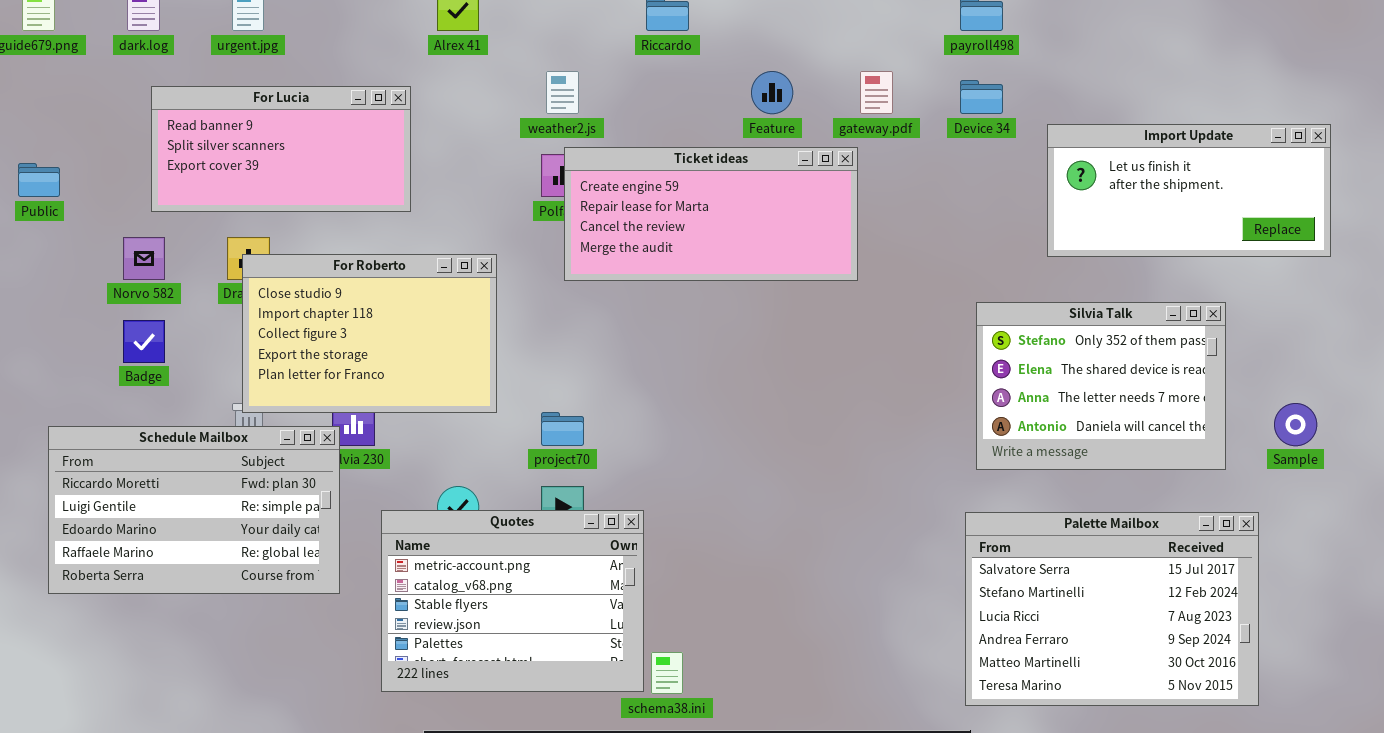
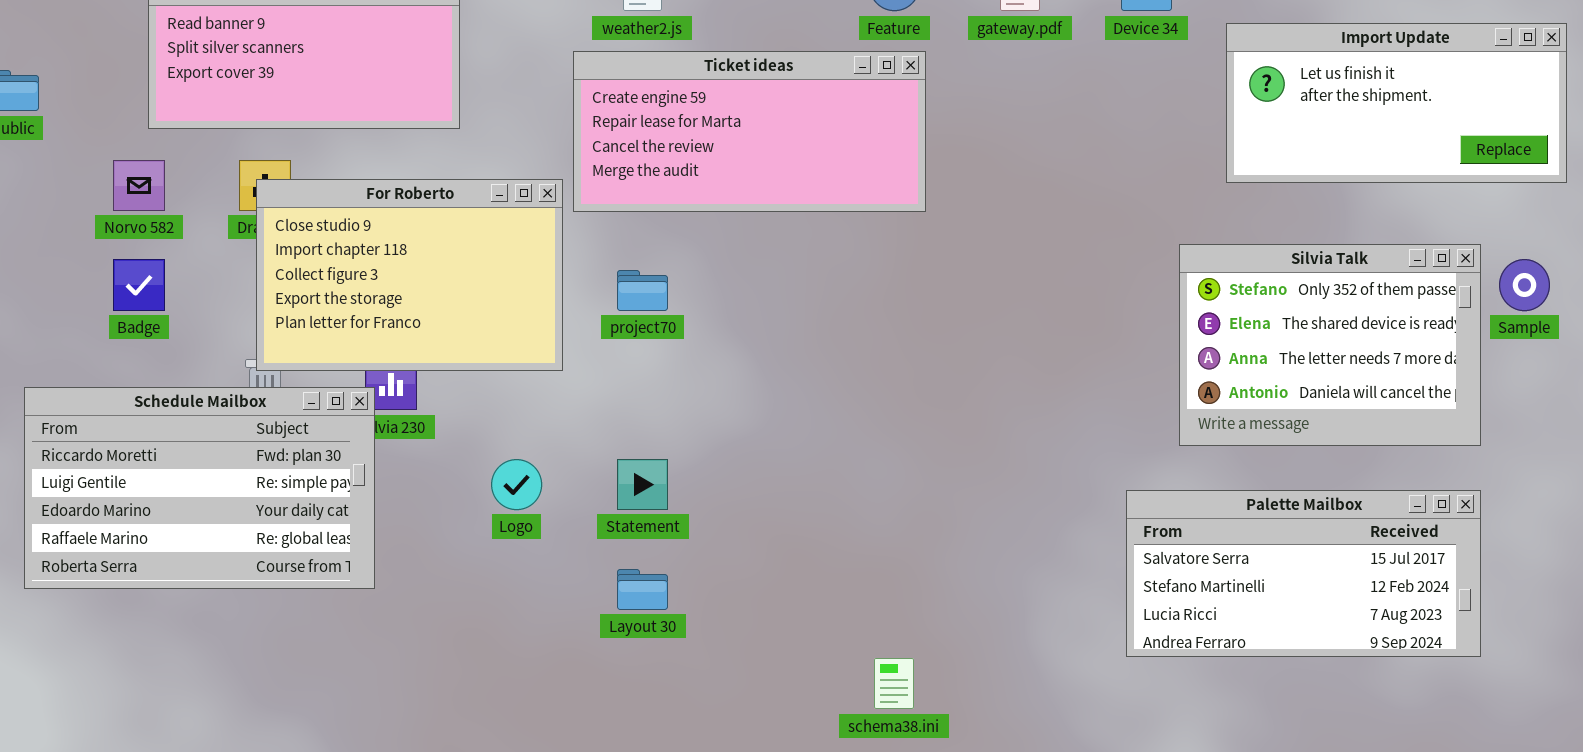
Ticket ideas: [564,147,858,281] -> [573,51,926,212], moved
Silvia Talk: [976,302,1226,470] -> [1179,244,1481,446], moved
Sample: [1274,403,1317,446] -> [1499,259,1550,311], moved
project70: [541,412,584,446] -> [617,270,668,311], moved
Quotes: [381,510,644,692] -> none, closed
Palette Mailbox: [965,512,1259,706] -> [1126,490,1481,657], resized
schema38.ini: [651,652,683,694] -> [874,658,914,709], moved

